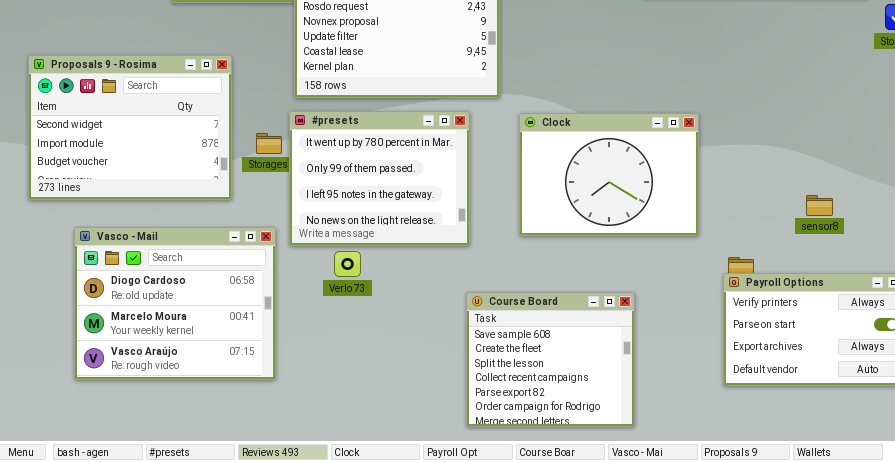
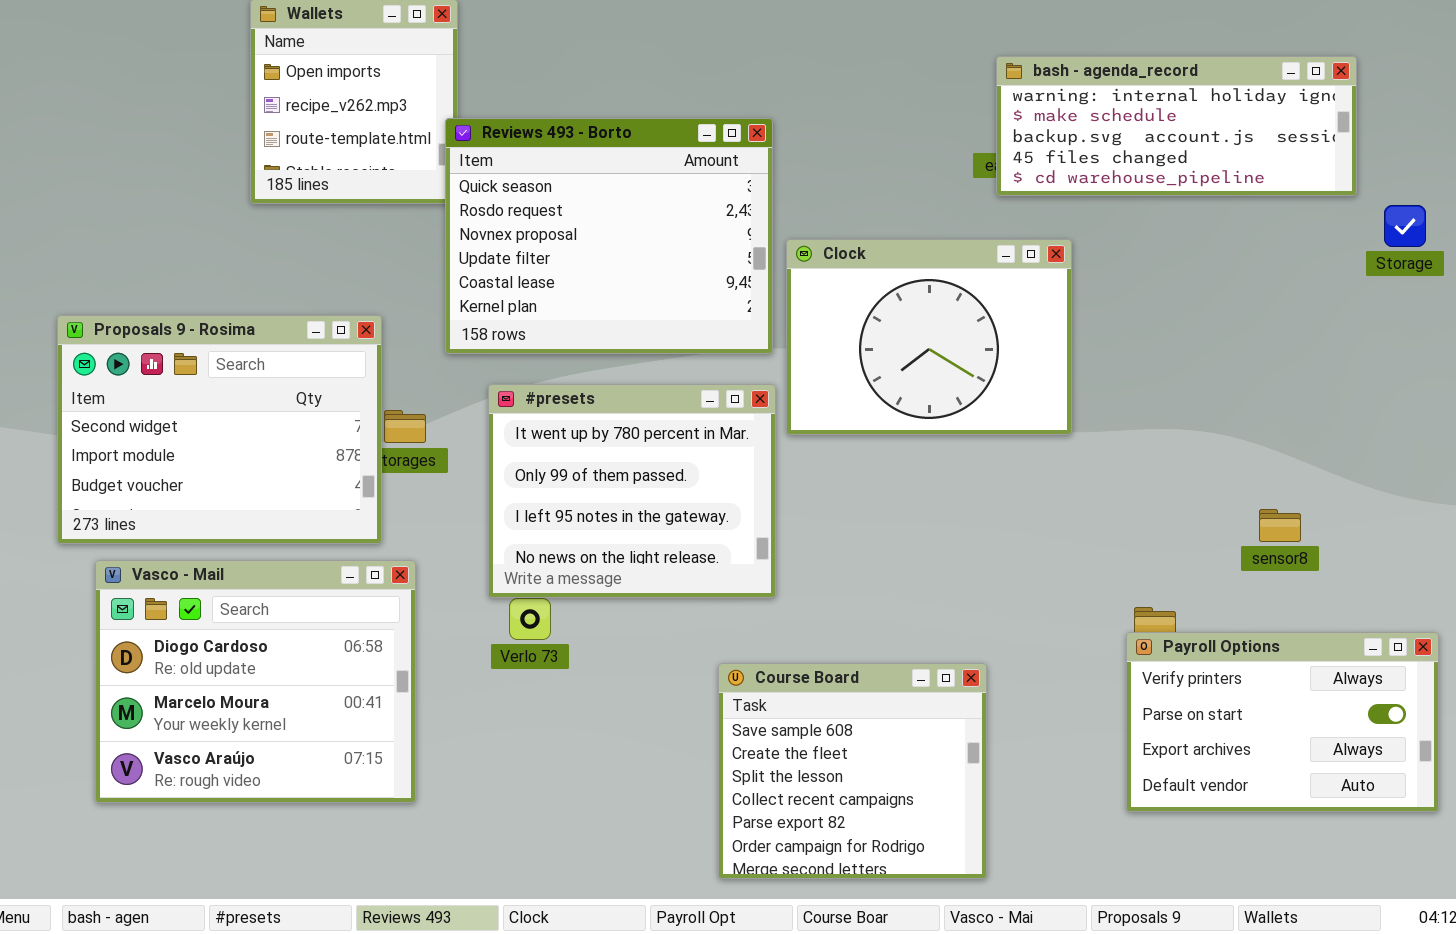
Proposals 9 - Rosima: [28,55,232,200] -> [57,315,382,544], moved
#presets: [289,111,470,246] -> [488,384,776,598], moved
Clock: [519,113,699,236] -> [786,239,1072,435], moved

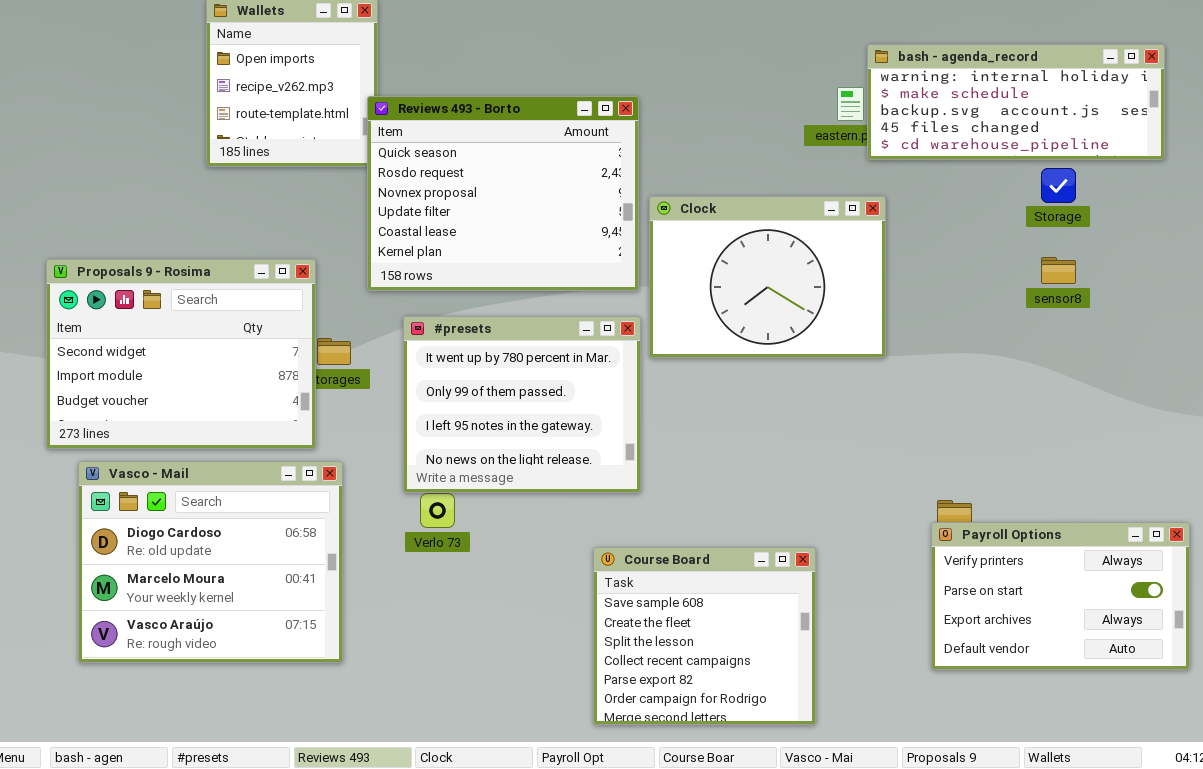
bash - agenda_record: [996,56,1357,196] -> [867,44,1165,160], moved
Storage: [1384,205,1426,247] -> [1041,168,1076,203], moved
sensor8: [1259,509,1301,542] -> [1041,257,1076,284], moved

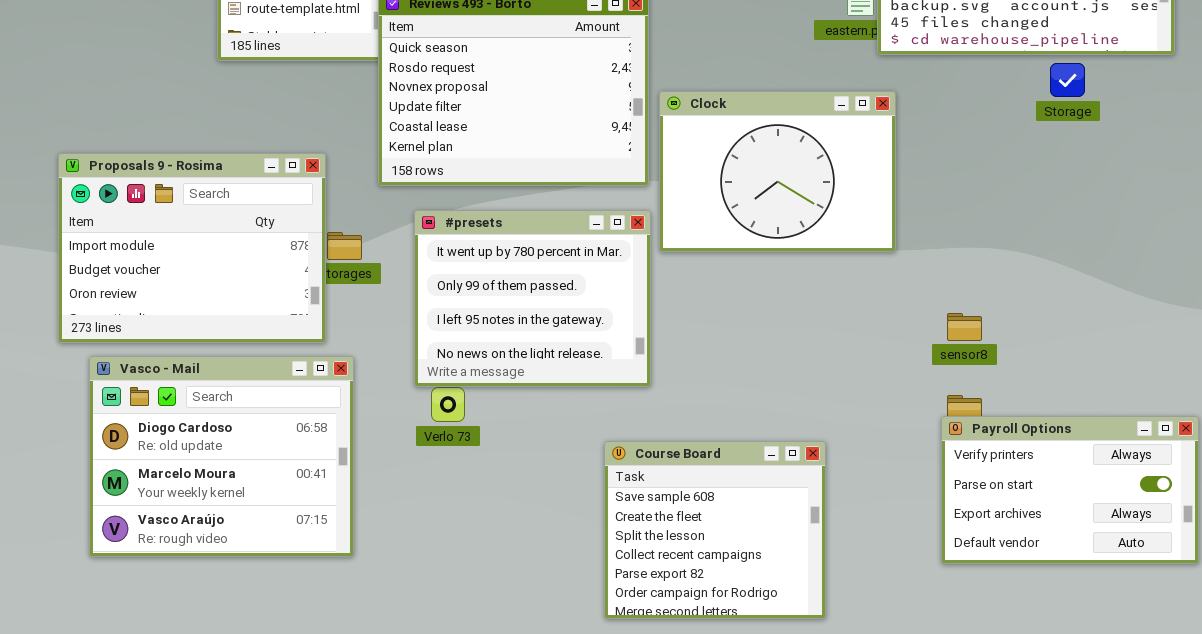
sensor8: [1041,257,1076,284] -> [947,313,982,341], moved
Proposals 9 - Rosima: [46,259,316,449] -> [58,153,326,343], scrolled down 1 row

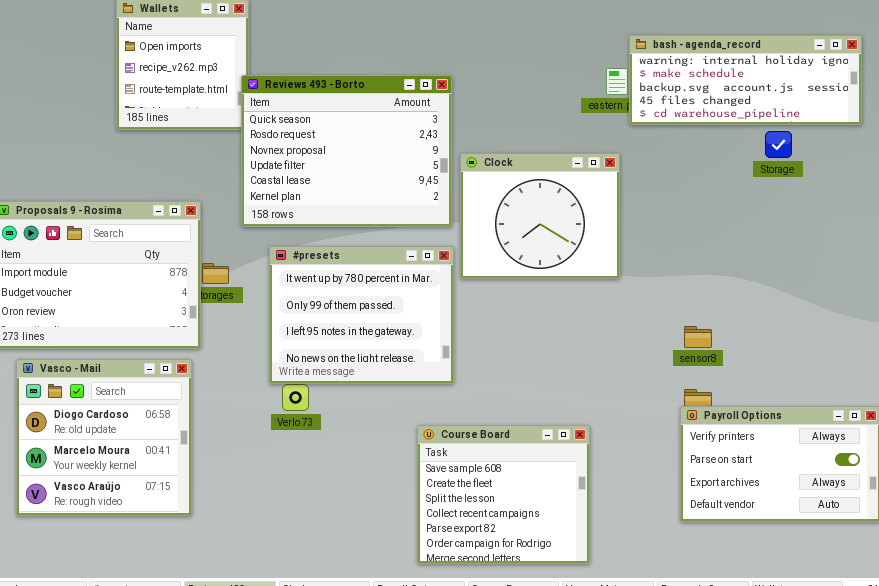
Clock: [659,91,896,252] -> [460,153,620,279], resized
Vasco - Mail: [89,356,354,557] -> [16,359,192,516], resized

